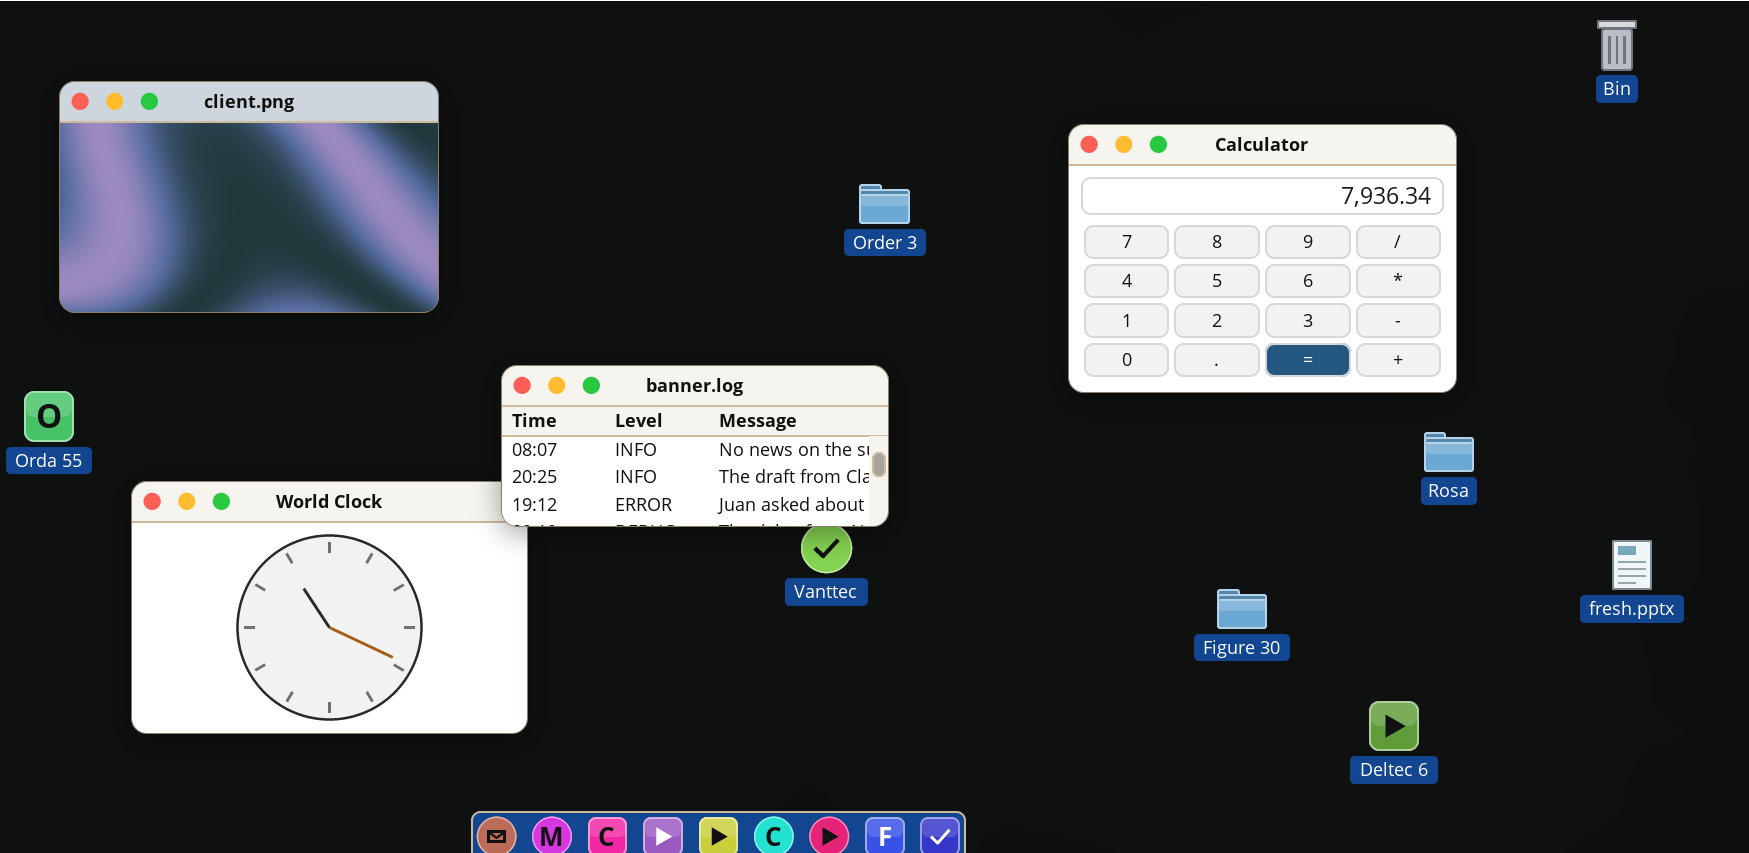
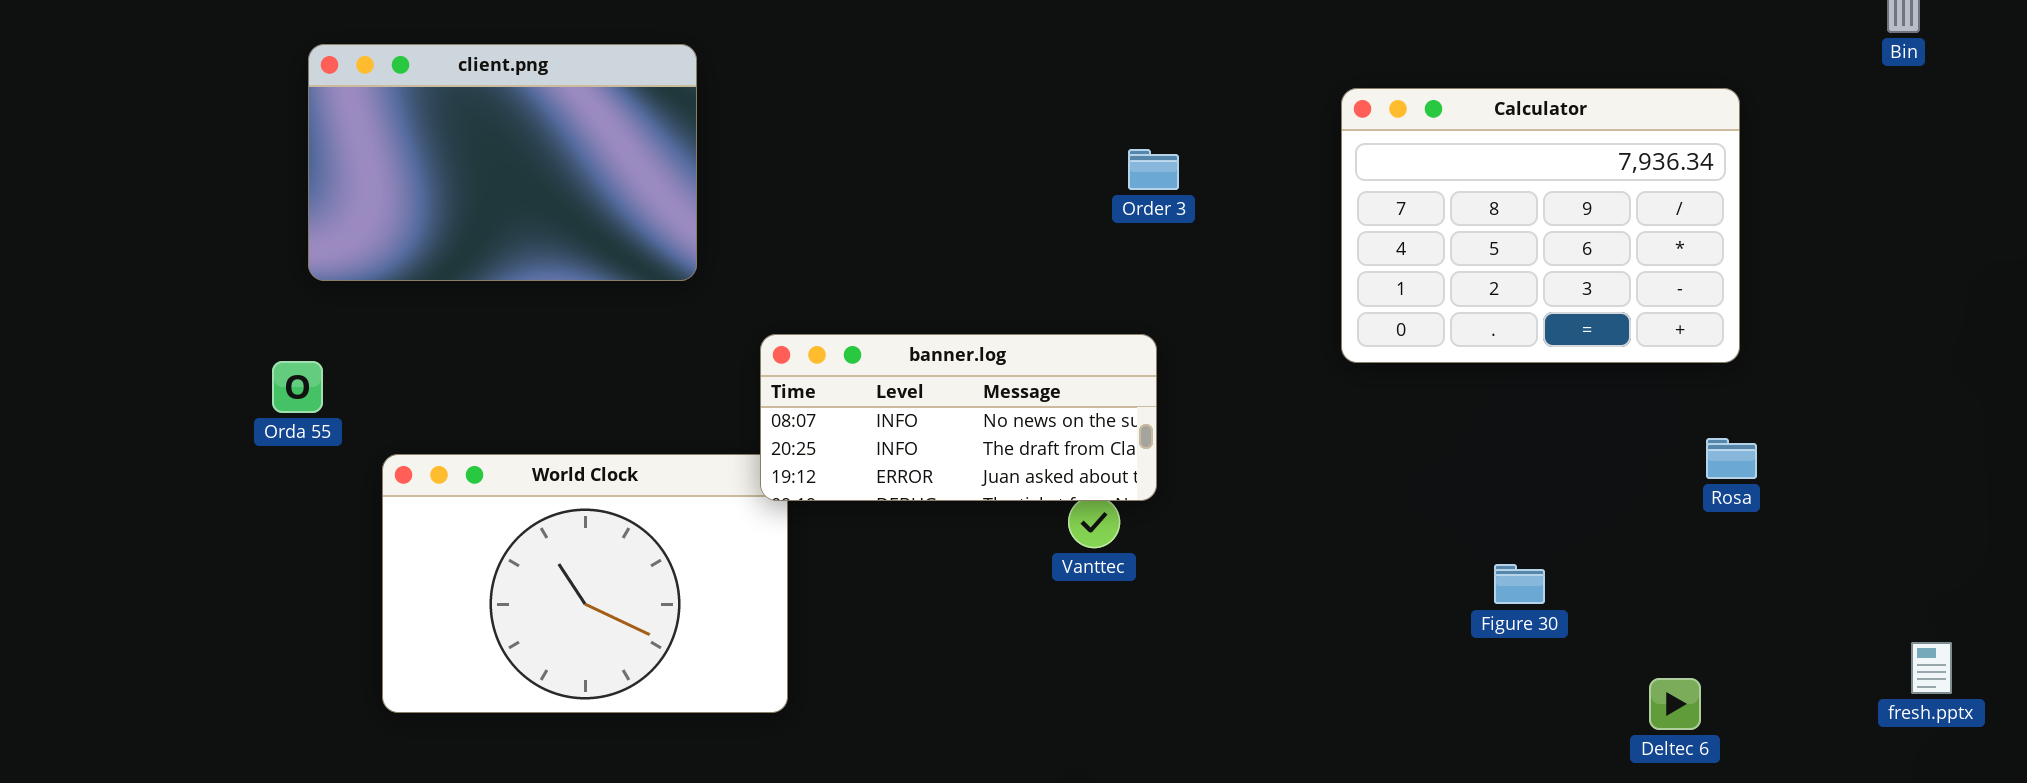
Rosa: [1424,432,1474,472] -> [1706,438,1757,479], moved
fresh.pptx: [1612,540,1652,590] -> [1911,642,1952,694], moved

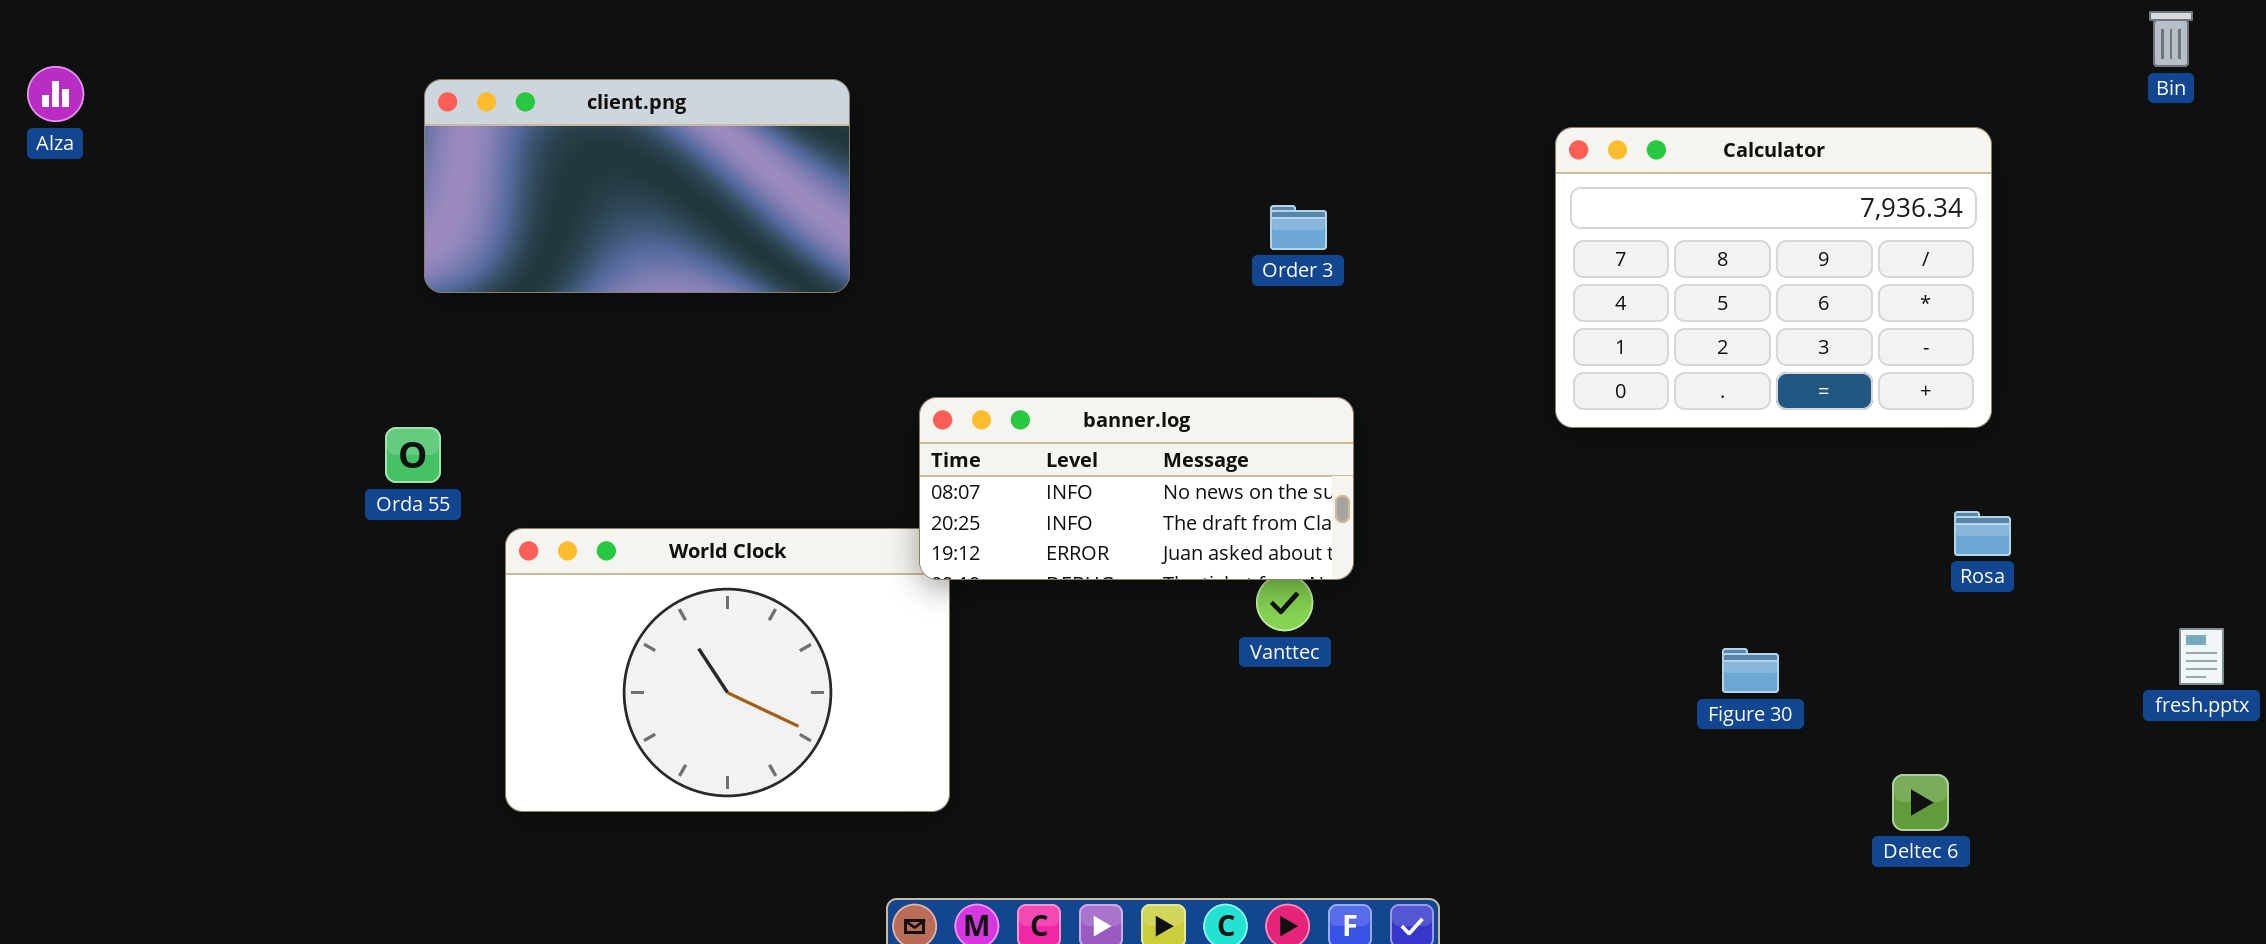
client.png: [308,44,697,281] -> [424,79,850,293], resized
Order 3: [1128,149,1179,190] -> [1270,205,1327,250], moved
fresh.pptx: [1911,642,1952,694] -> [2179,628,2224,685], moved

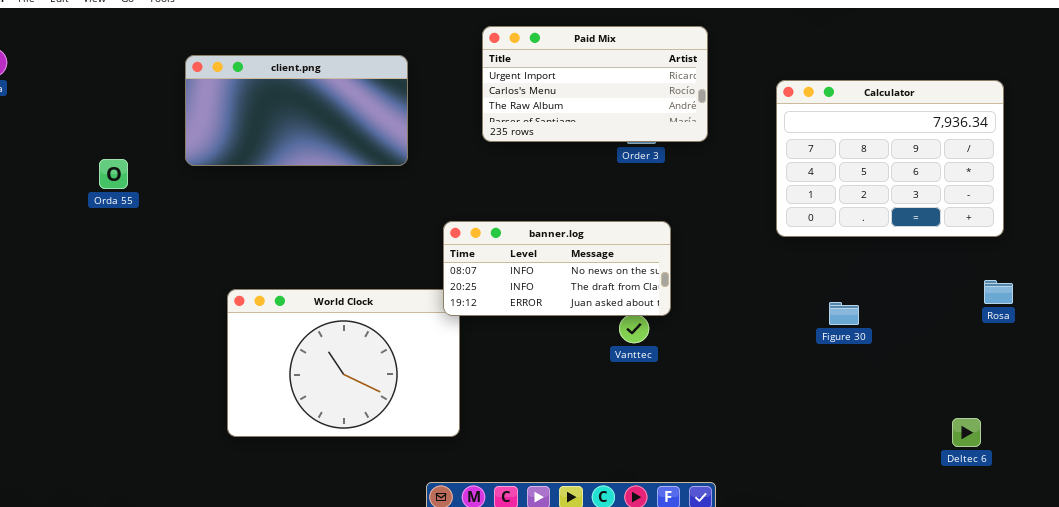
Paid Mix: none -> [482,26,708,142], opened
Orda 55: [385,427,441,483] -> [99,159,128,189], moved
Figure 30: [1722,648,1779,693] -> [829,302,859,325], moved

